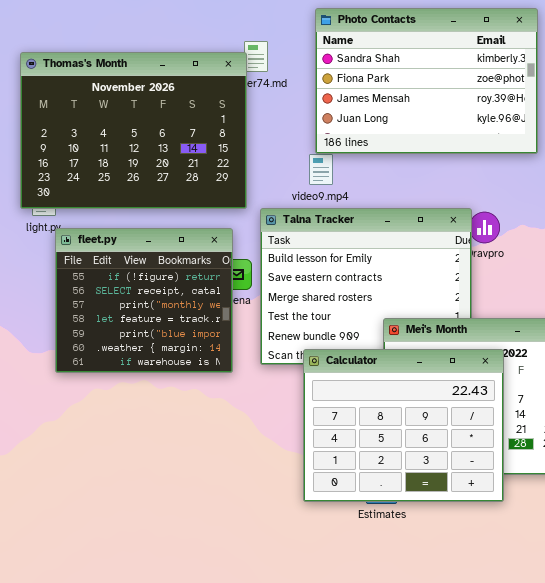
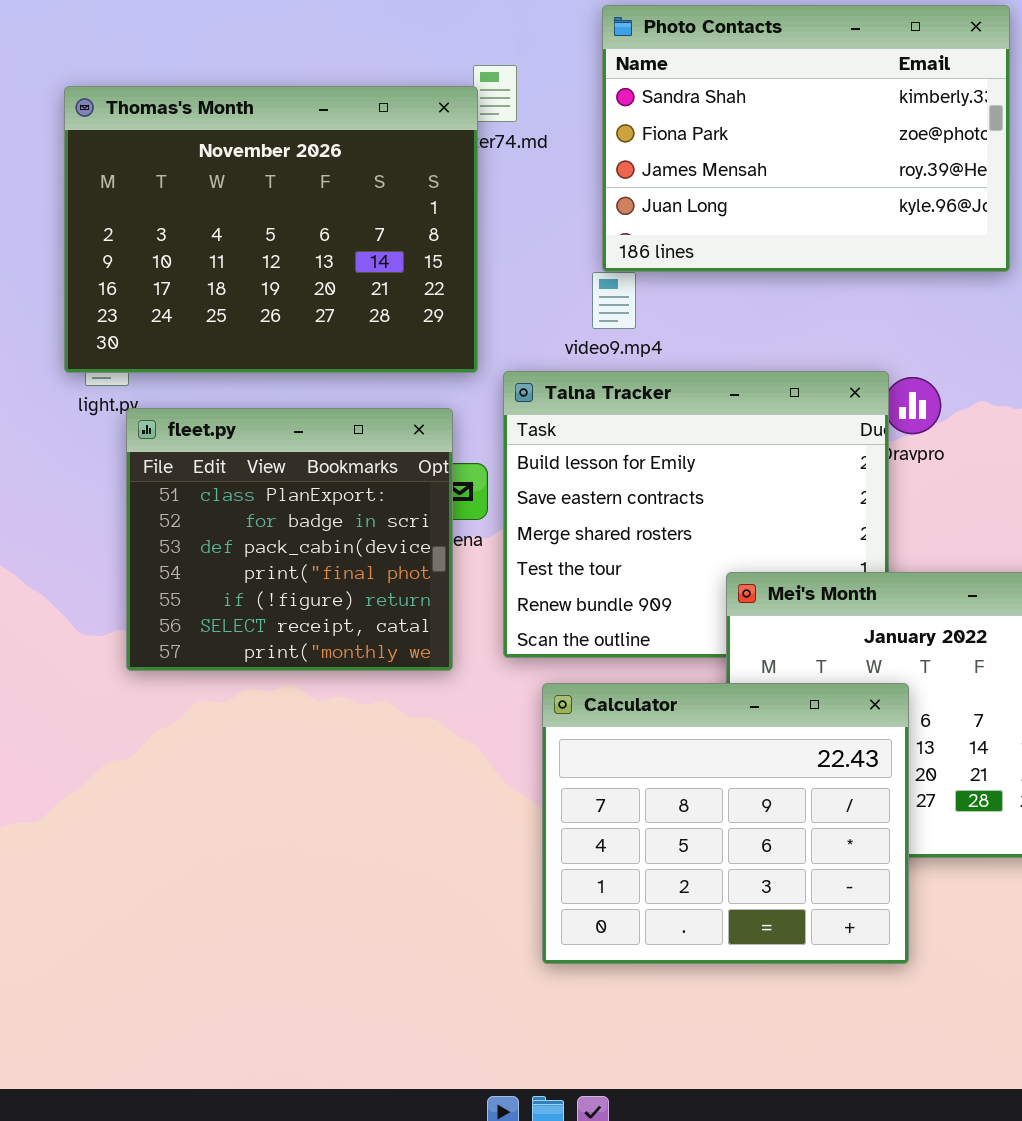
fleet.py: [55,228,233,373] -> [126,408,453,671], scrolled up 4 rows
Calculator: [303,349,504,502] -> [542,683,909,964], moved

